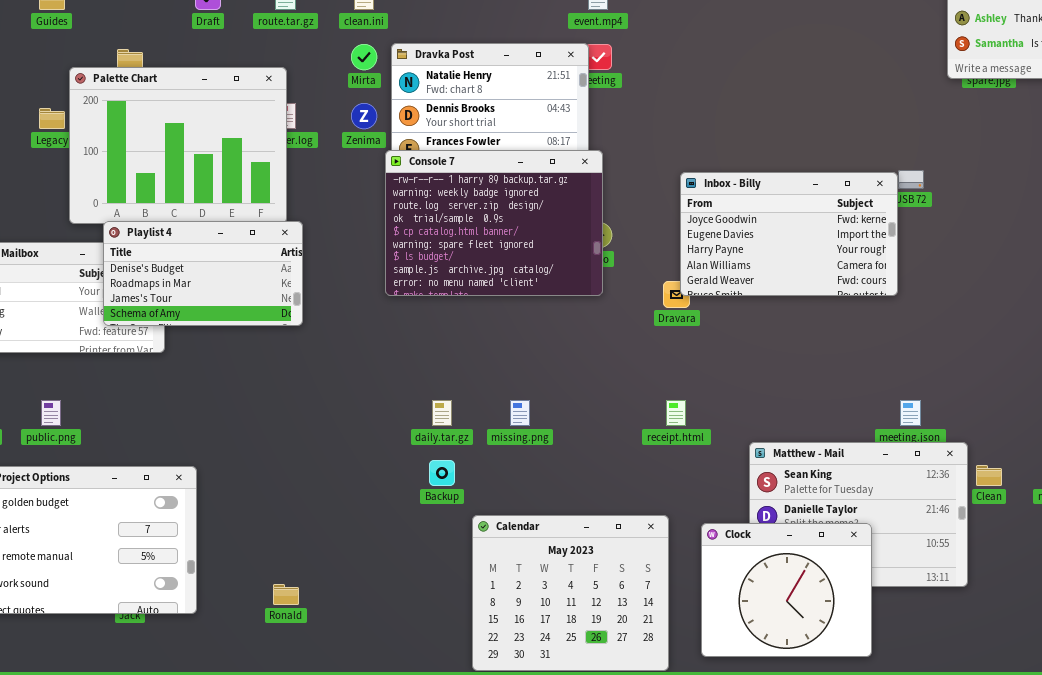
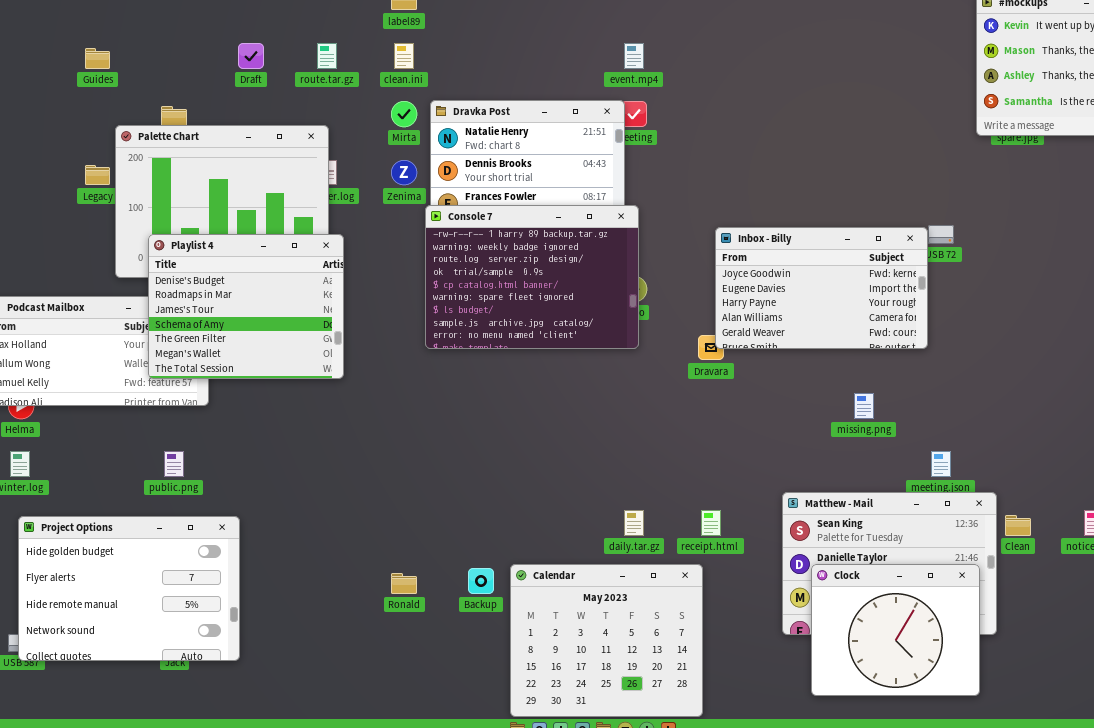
Playlist 4: [103,221,303,326] -> [148,234,344,379], resized
public.png: [41,400,61,426] -> [164,451,184,477], moved
daily.tar.gz: [432,400,452,426] -> [624,510,644,536], moved
missing.png: [510,400,530,426] -> [854,393,874,419], moved
receipt.html: [666,400,686,426] -> [701,510,721,536], moved
Backup: [429,460,455,486] -> [468,568,494,594], moved
Clock: [701,523,872,657] -> [811,564,980,696], moved
Ronald: [273,584,299,605] -> [391,573,417,594], moved

